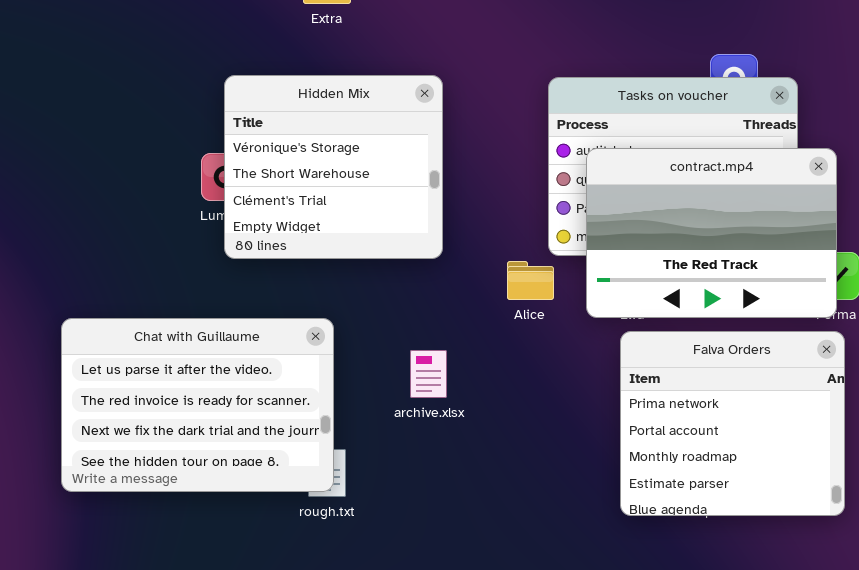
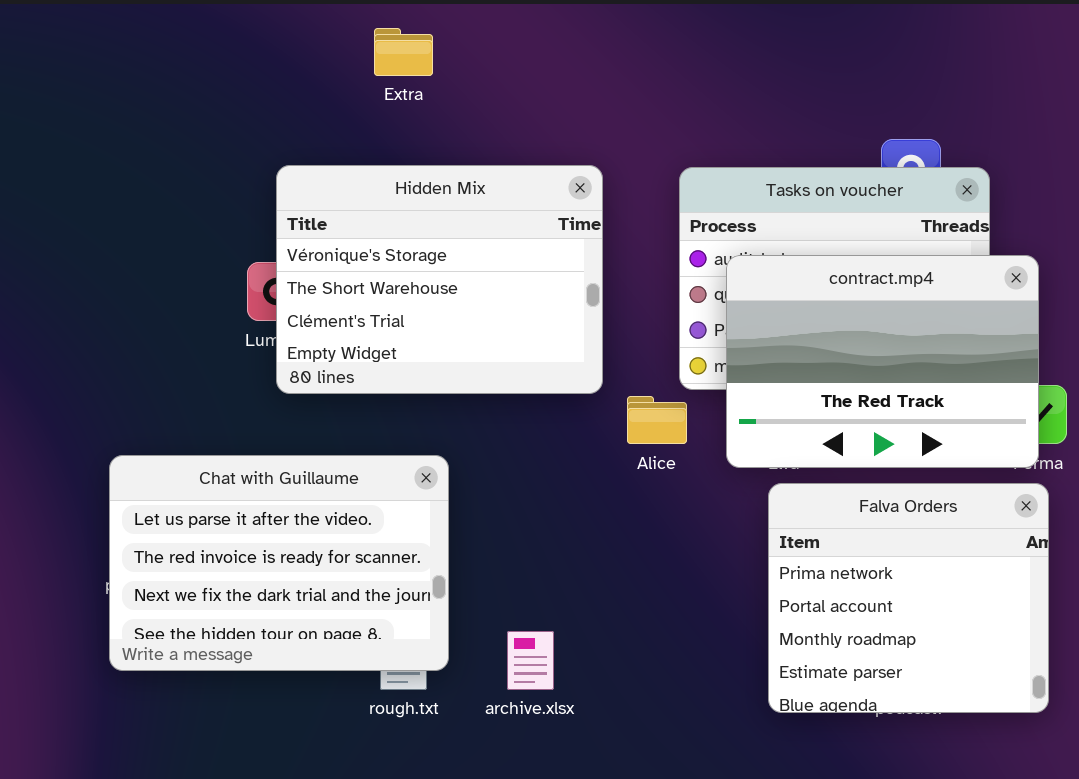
Hidden Mix: [224,75,443,259] -> [276,165,603,394], resized
Chat with Guillaume: [61,318,334,492] -> [109,455,449,671], moved
archive.xlsx: [410,350,447,398] -> [507,631,554,690], moved

